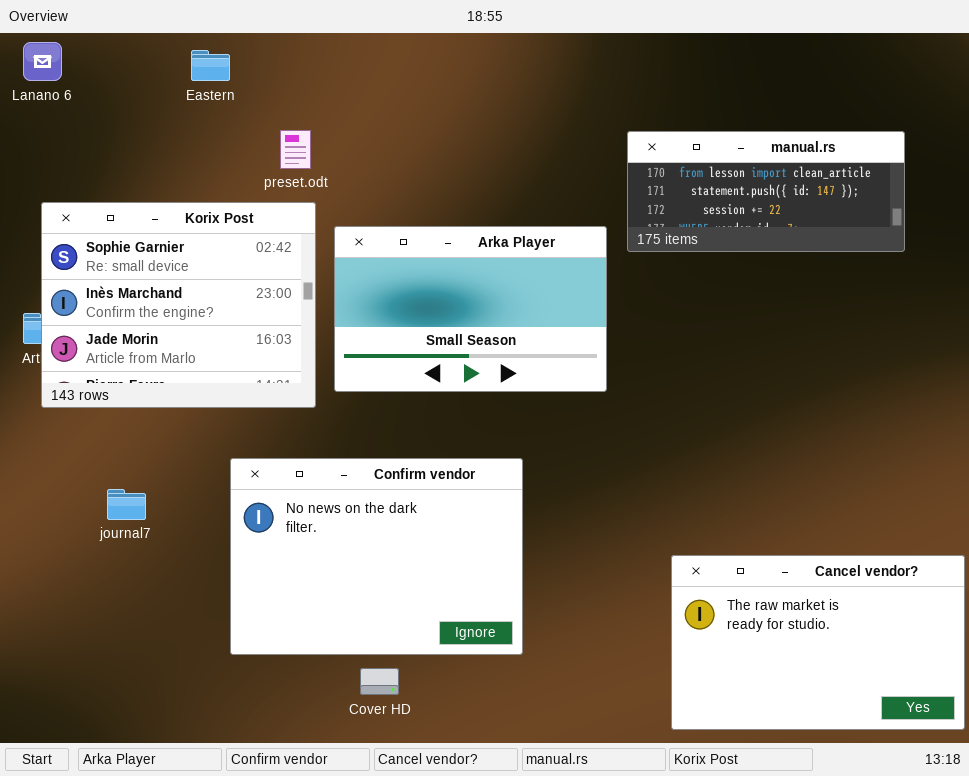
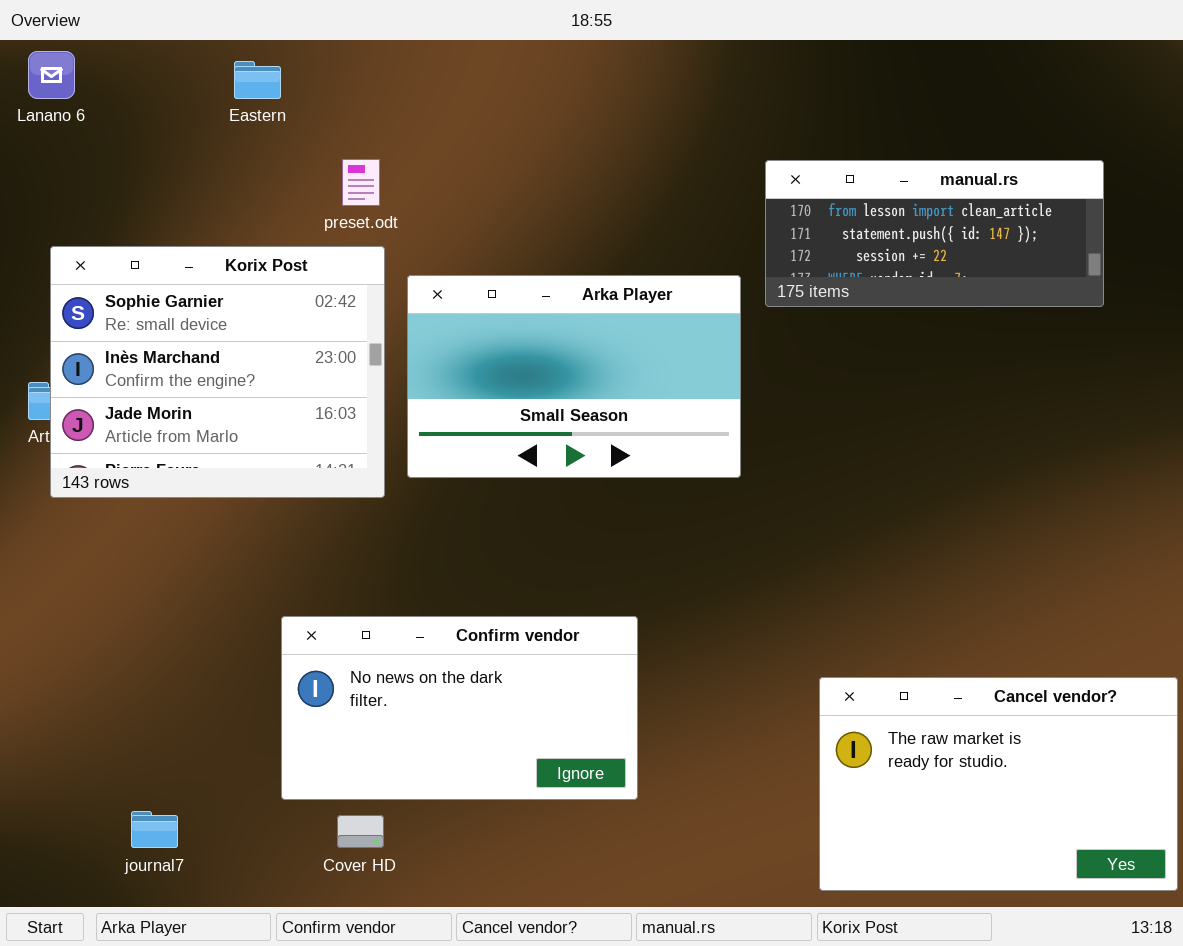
Confirm vendor: [230,458,523,655] -> [281,616,638,800], resized
journal7: [107,489,146,520] -> [131,811,178,848], moved
Cover HD: [360,668,399,695] -> [337,815,384,848], moved

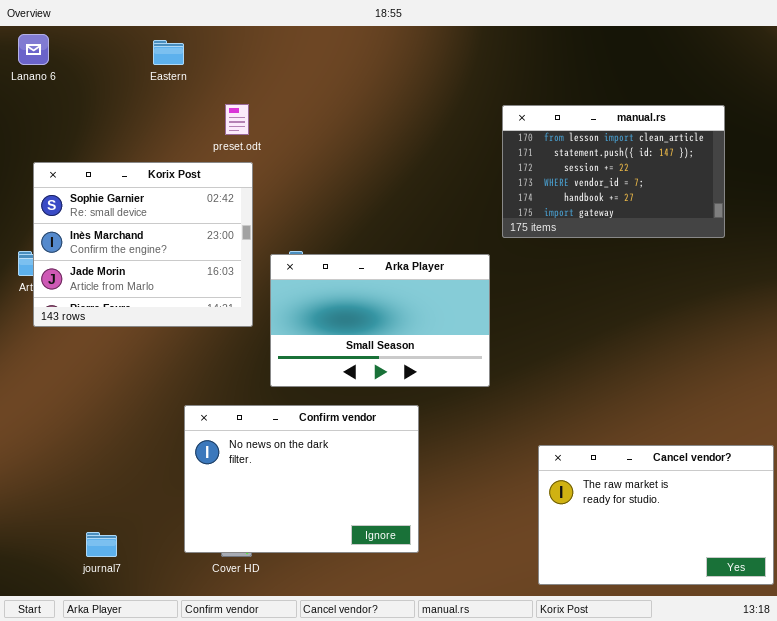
manual.rs: [765,160,1104,307] -> [502,105,725,238], resized
Arka Player: [407,275,741,478] -> [270,254,490,387], moved
Confirm vendor: [281,616,638,800] -> [184,405,419,553], resized

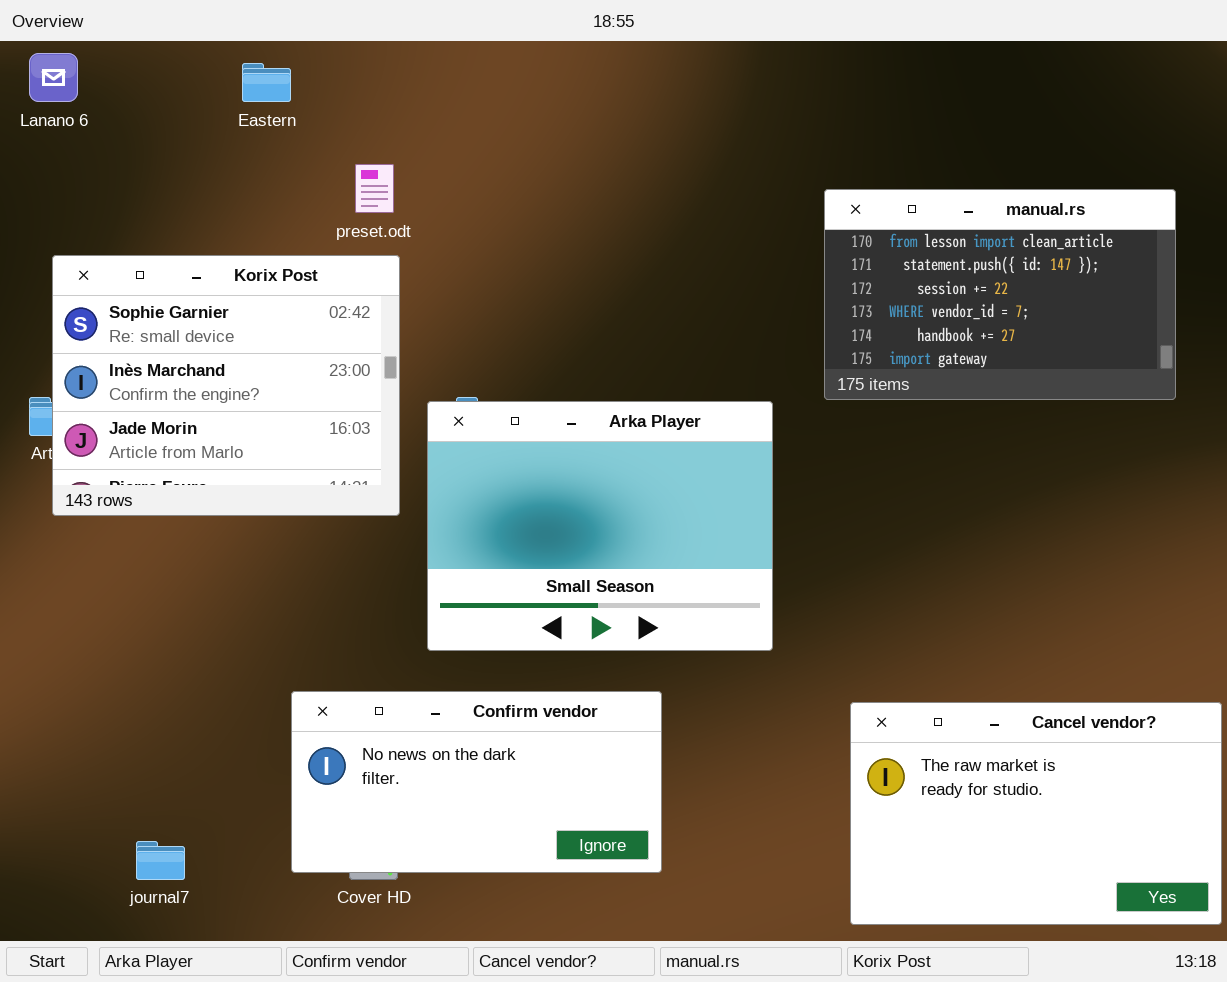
manual.rs: [502,105,725,238] -> [824,189,1176,400], moved
Arka Player: [270,254,490,387] -> [427,401,773,651], resized
Confirm vendor: [184,405,419,553] -> [291,691,662,873], resized

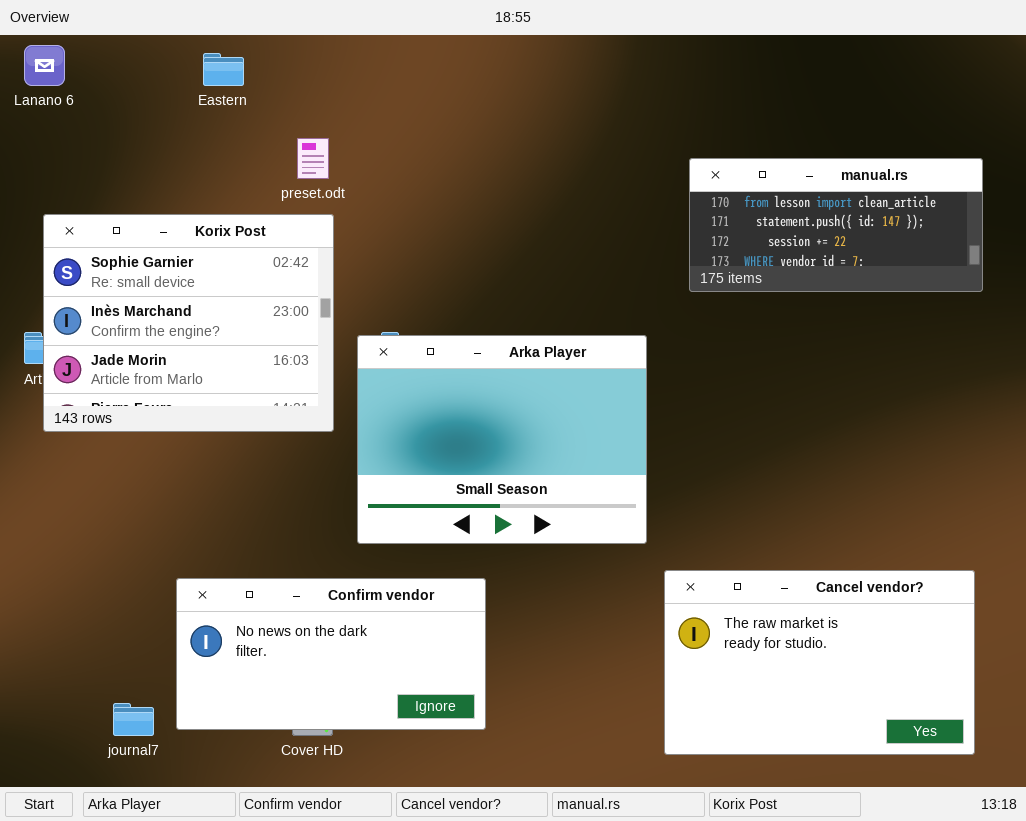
manual.rs: [824,189,1176,400] -> [689,158,983,292], resized
Confirm vendor: [291,691,662,873] -> [176,578,486,730], moved
Cancel vendor?: [850,702,1222,925] -> [664,570,975,755], moved

